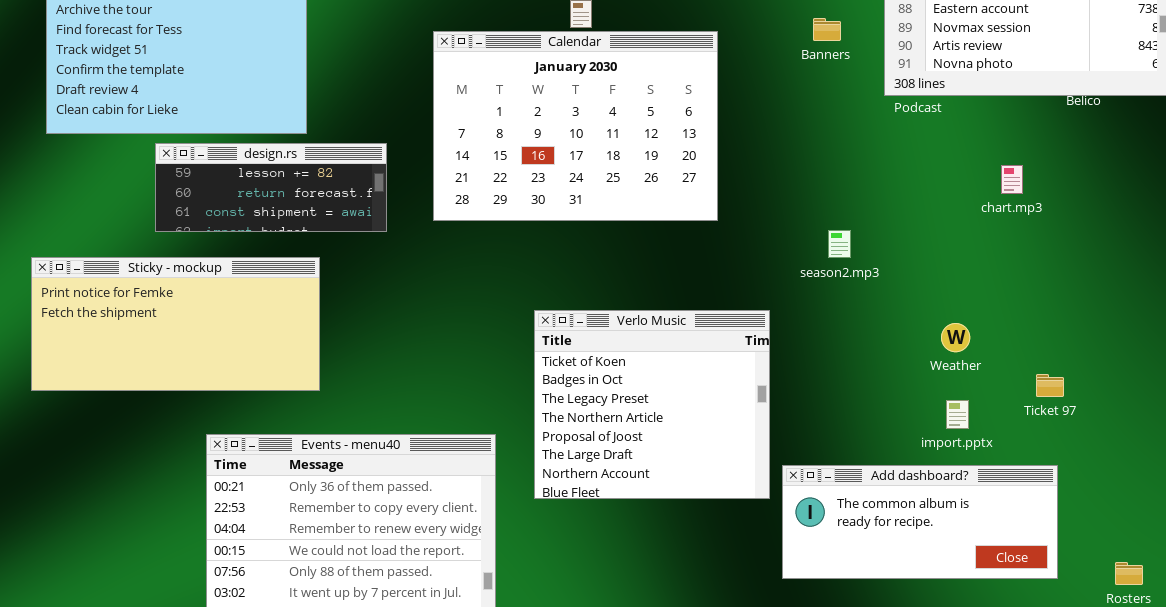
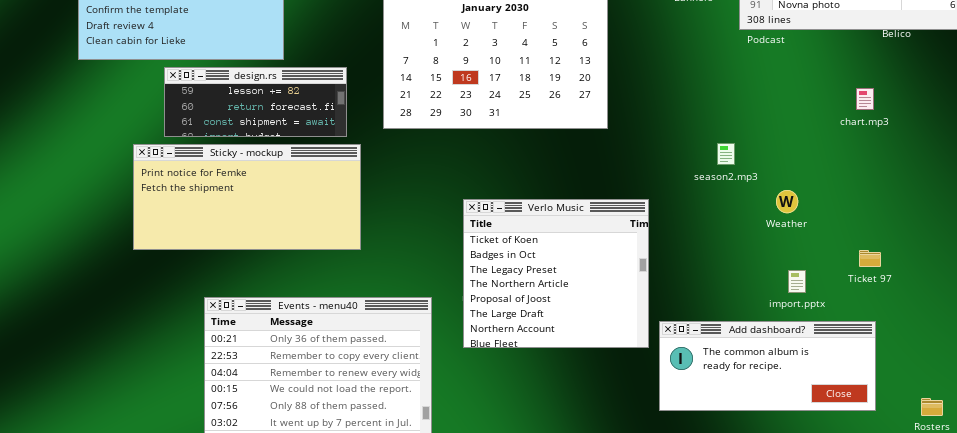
chart.mp3: [1001,165,1023,194] -> [856,88,874,110], moved
season2.mp3: [828,230,851,258] -> [717,143,735,165], moved
Sticky - mockup: [31,257,320,391] -> [133,144,361,250], moved
Weather: [941,323,970,352] -> [776,190,798,213], moved

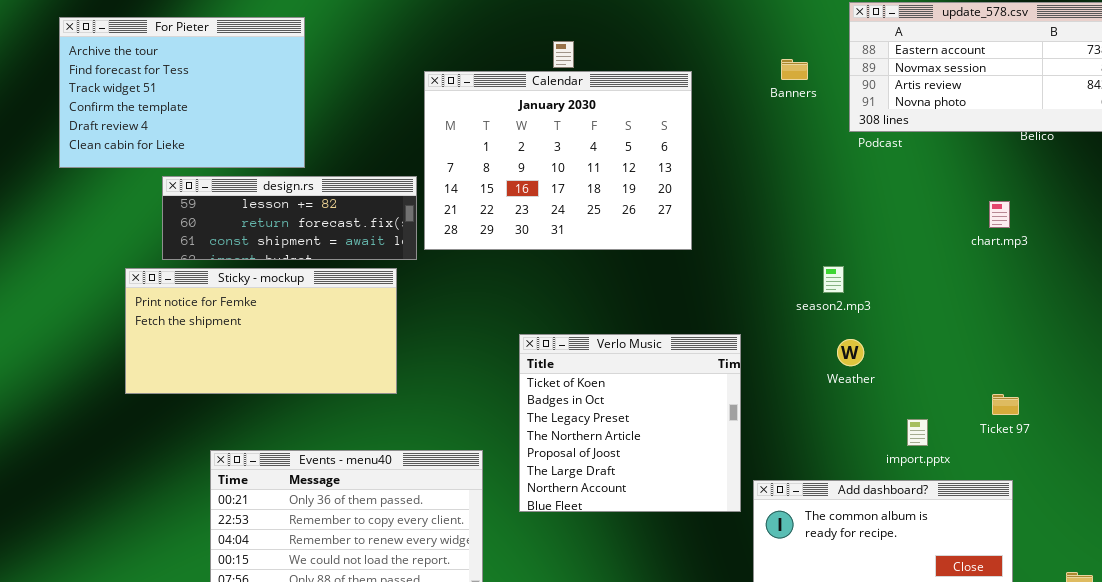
design.rs: [164,67,347,137] -> [162,176,417,260], resized
Weather: [776,190,798,213] -> [837,339,864,366], moved

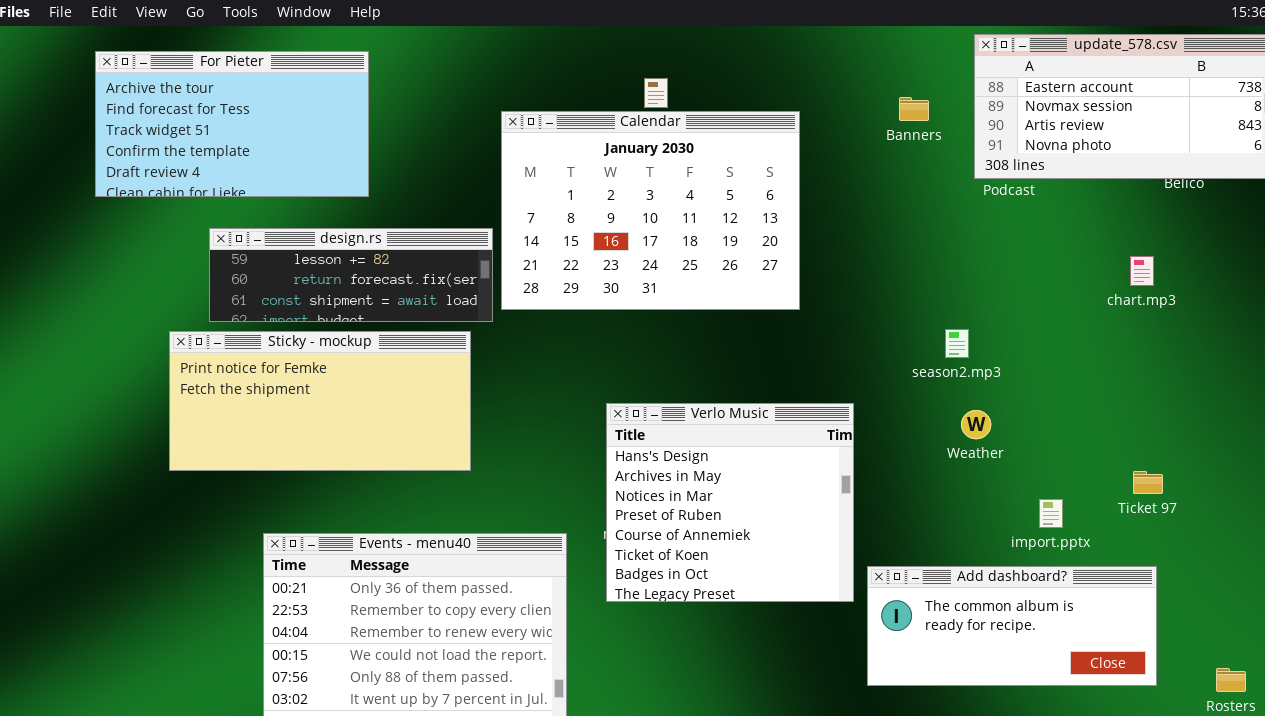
For Pieter: [59,17,305,168] -> [95,51,369,197], resized
Verlo Music: [519,334,741,512] -> [606,403,854,602], scrolled up 5 rows

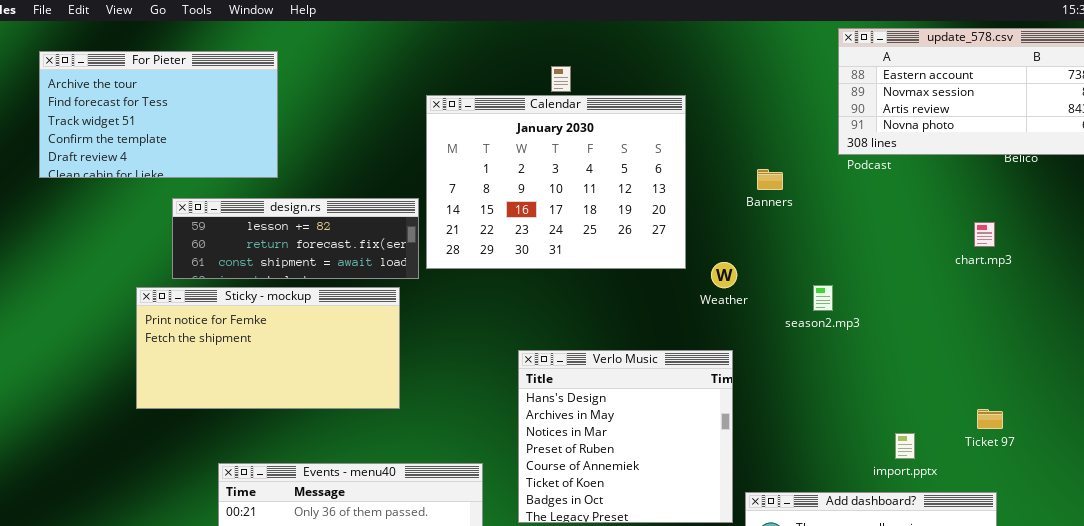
For Pieter: [95,51,369,197] -> [39,51,278,178], moved
Banners: [899,97,929,121] -> [757,169,783,190], moved
Weather: [961,410,991,439] -> [711,262,737,288], moved

